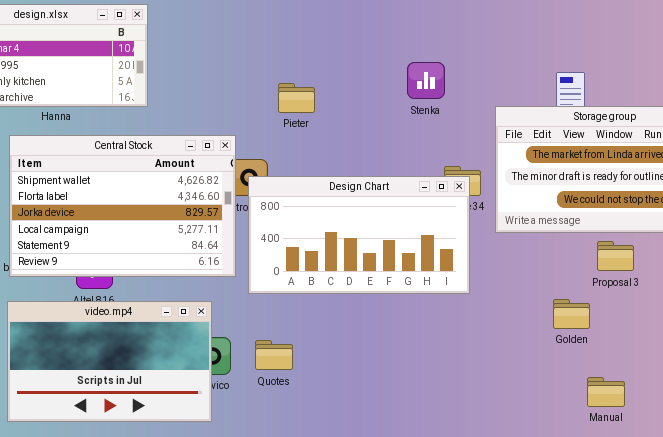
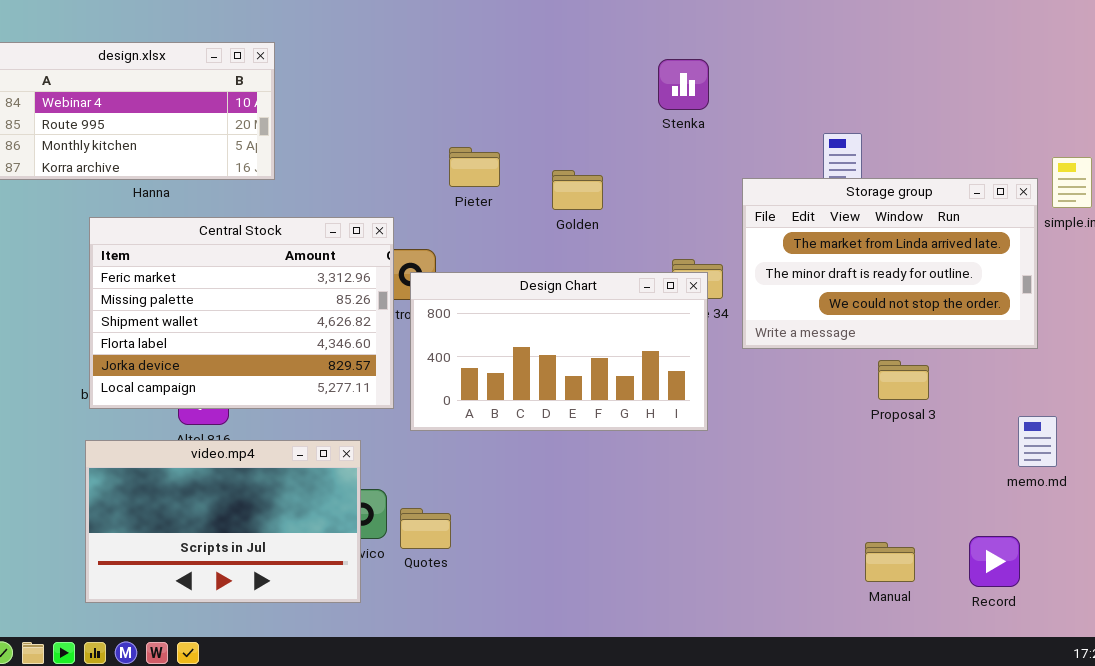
Stenka: [407,62,445,99] -> [658,59,709,110], moved
Central Stock: [9,135,236,277] -> [89,217,394,409], scrolled up 2 rows
Golden: [553,299,590,329] -> [552,170,603,210], moved
Quotes: [255,340,293,370] -> [400,508,451,549], moved

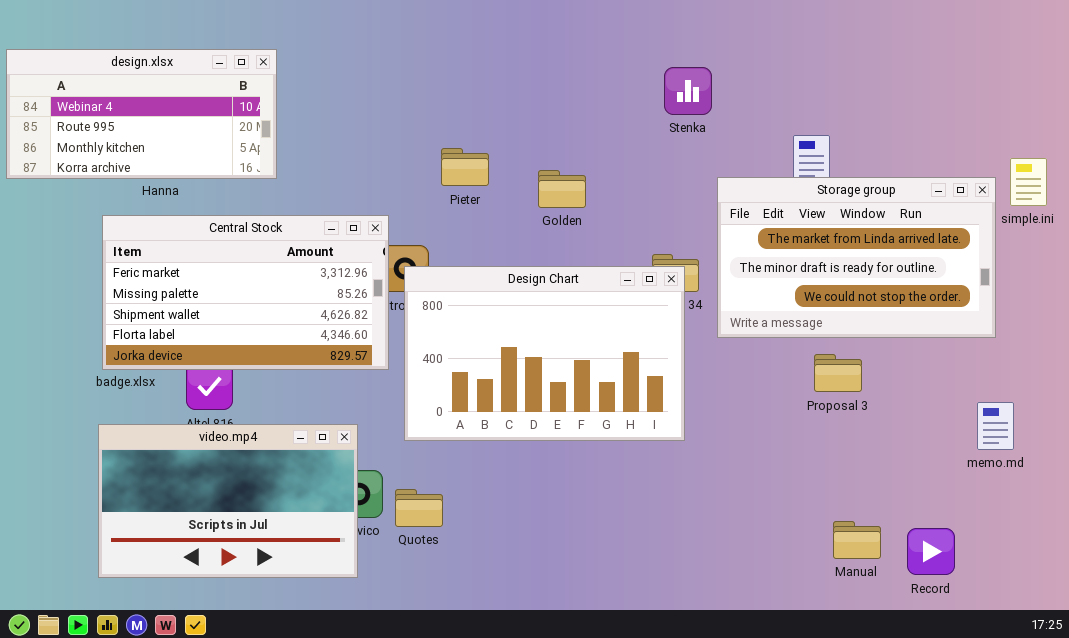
Stenka: [658,59,709,110] -> [664,67,712,115], moved
Central Stock: [89,217,394,409] -> [102,215,389,370], resized
Design Chart: [410,272,708,431] -> [404,266,685,441], resized
Proposal 3: [878,360,929,400] -> [814,354,862,392], moved
Record: [969,536,1020,587] -> [907,528,955,575], moved

